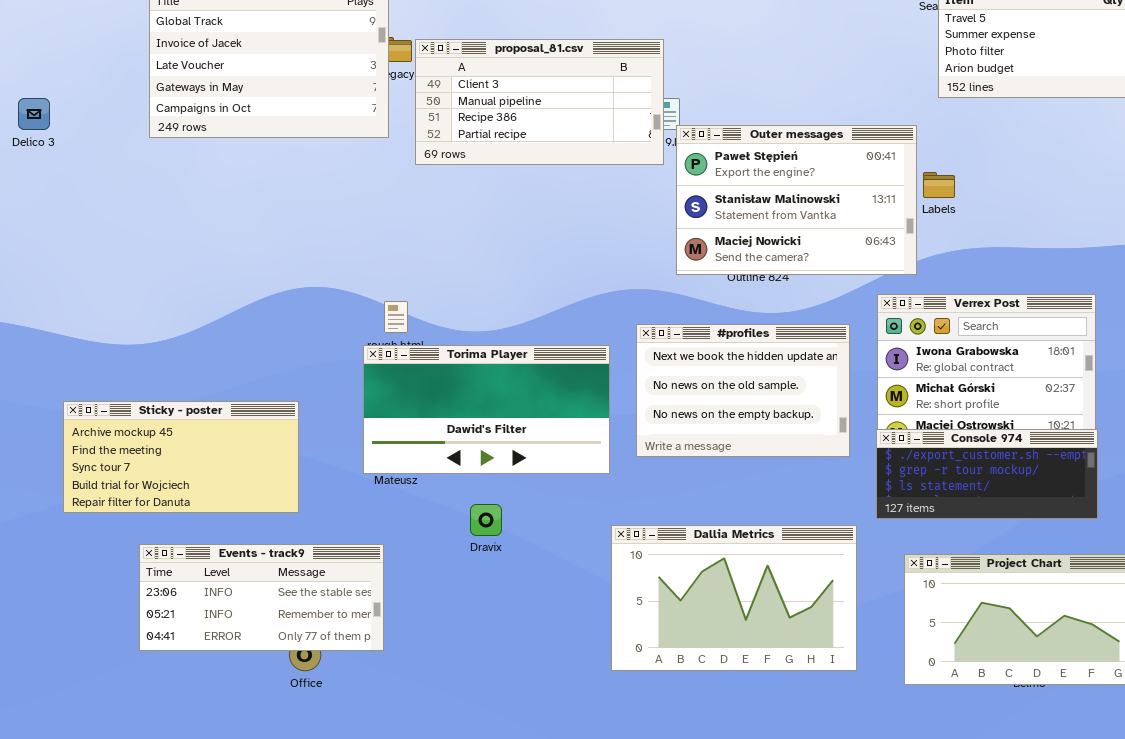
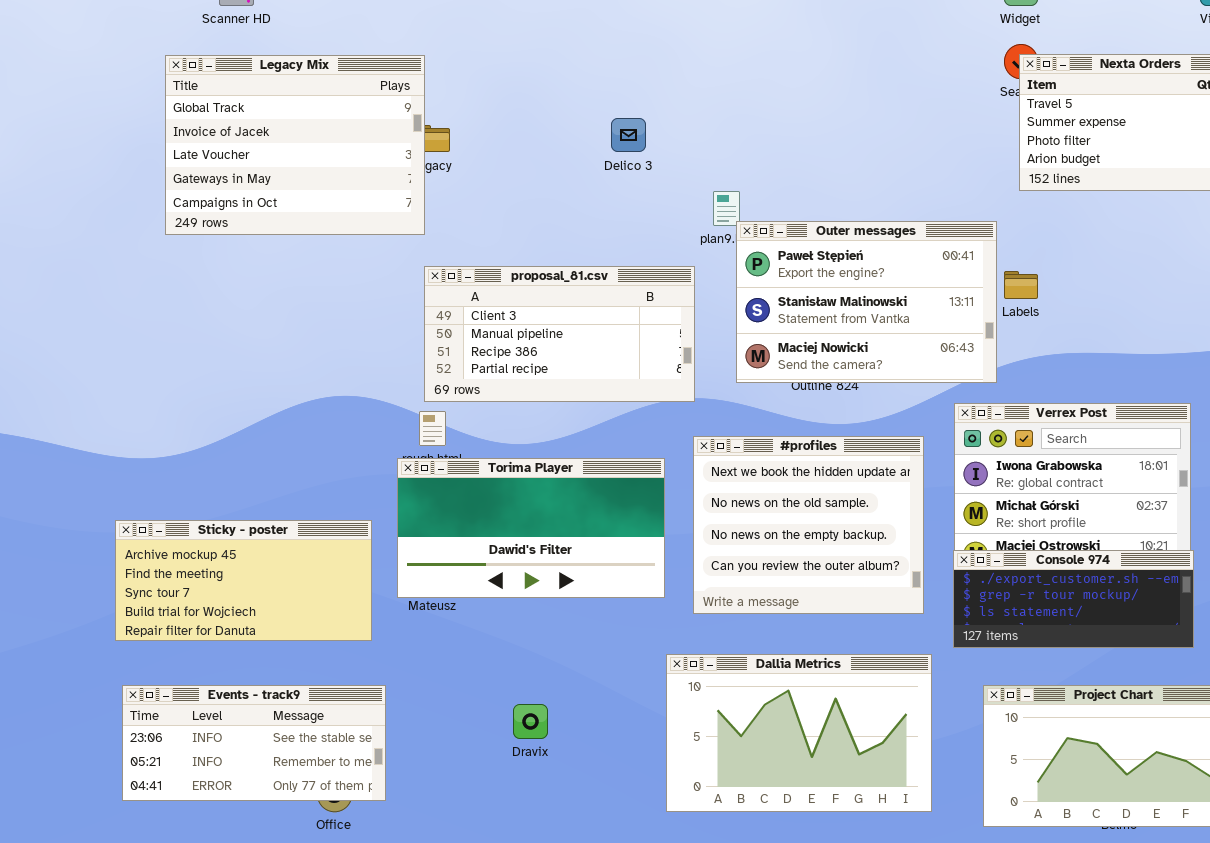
proposal_81.csv: [415,39,664,165] -> [424,266,695,402], moved
Delico 3: [18,98,50,130] -> [611,118,646,152], moved
#profiles: [636,324,850,457] -> [693,436,924,614], resized
Sticky - poster: [63,401,299,513] -> [115,520,372,641], moved
Dravix: [470,504,502,536] -> [513,704,548,739], moved
Events - track9: [139,544,384,651] -> [122,685,386,801], moved

